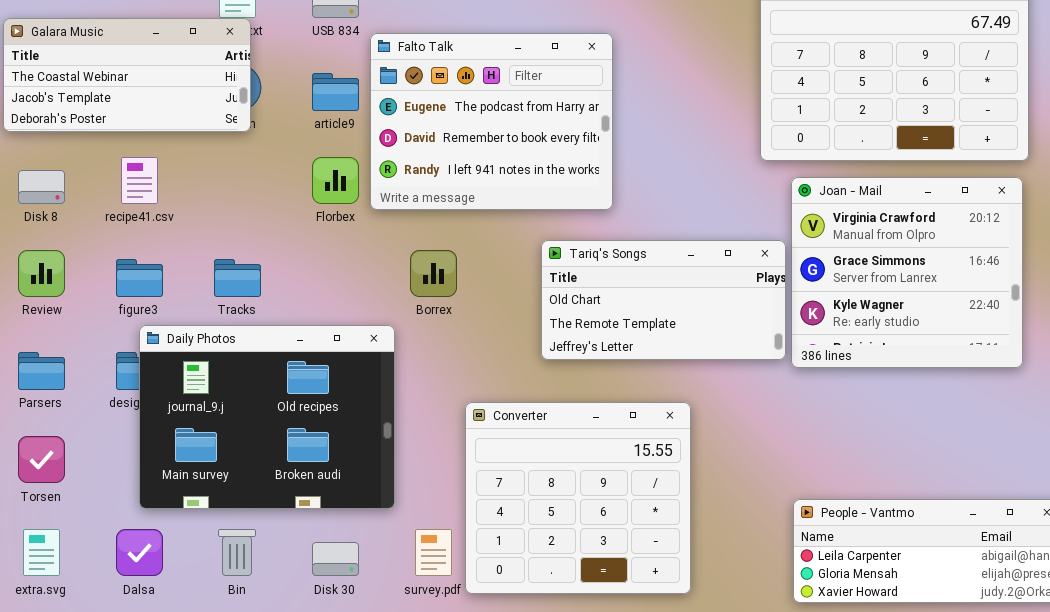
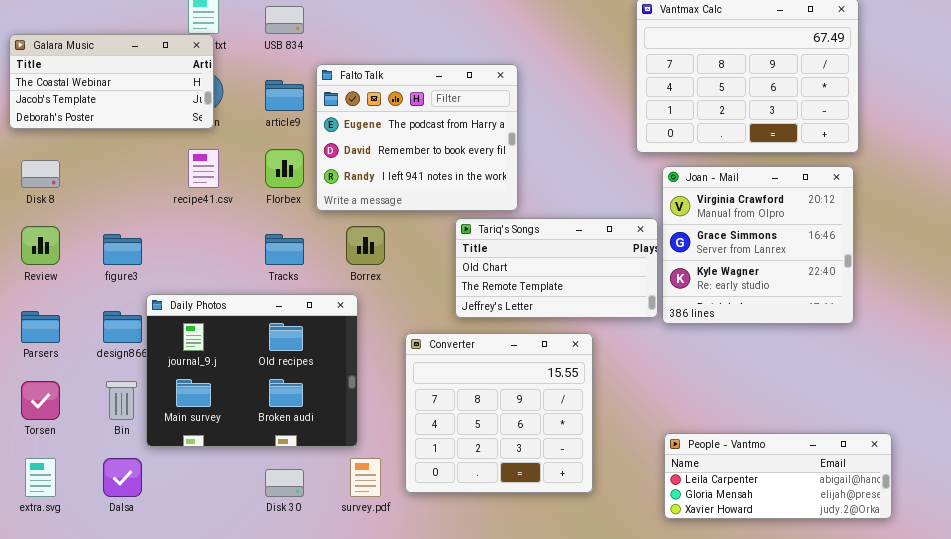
Falto Talk: [370,33,613,210] -> [316,64,518,211], moved
recipe41.csv: [121,157,158,204] -> [188,149,219,188], moved
Tracks: [214,259,261,297] -> [265,234,304,265], moved
Daily Photos: [139,325,395,509] -> [146,294,358,447], moved
Converter: [465,402,691,594] -> [405,333,593,493], moved
Bin: [218,529,256,576] -> [106,381,137,420], moved

